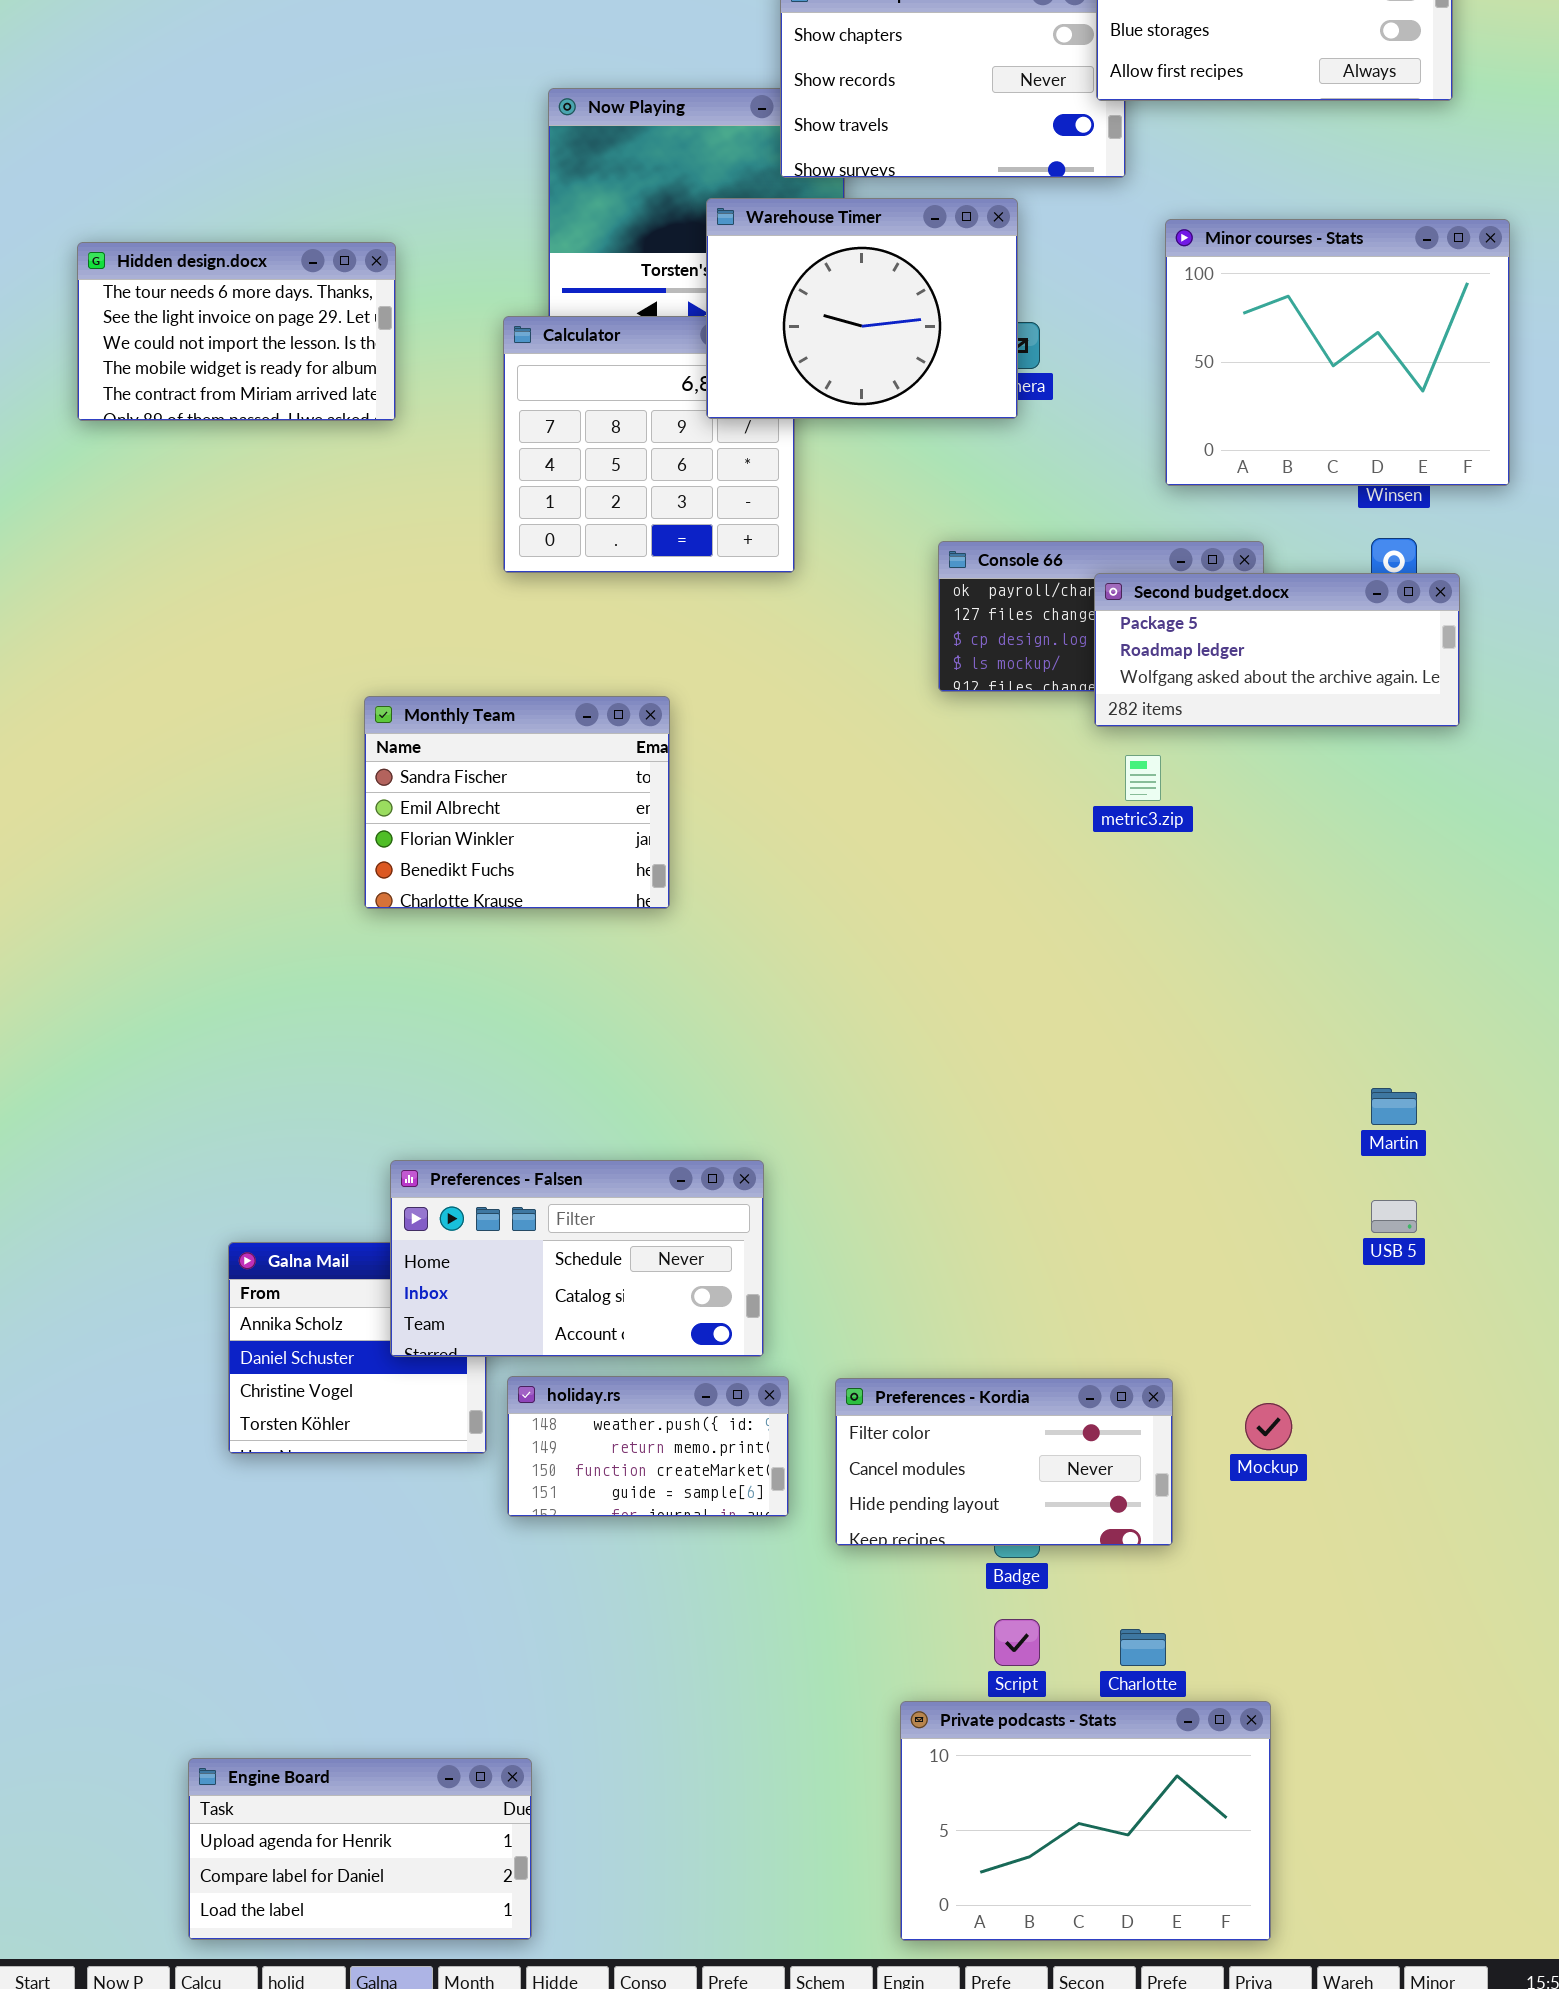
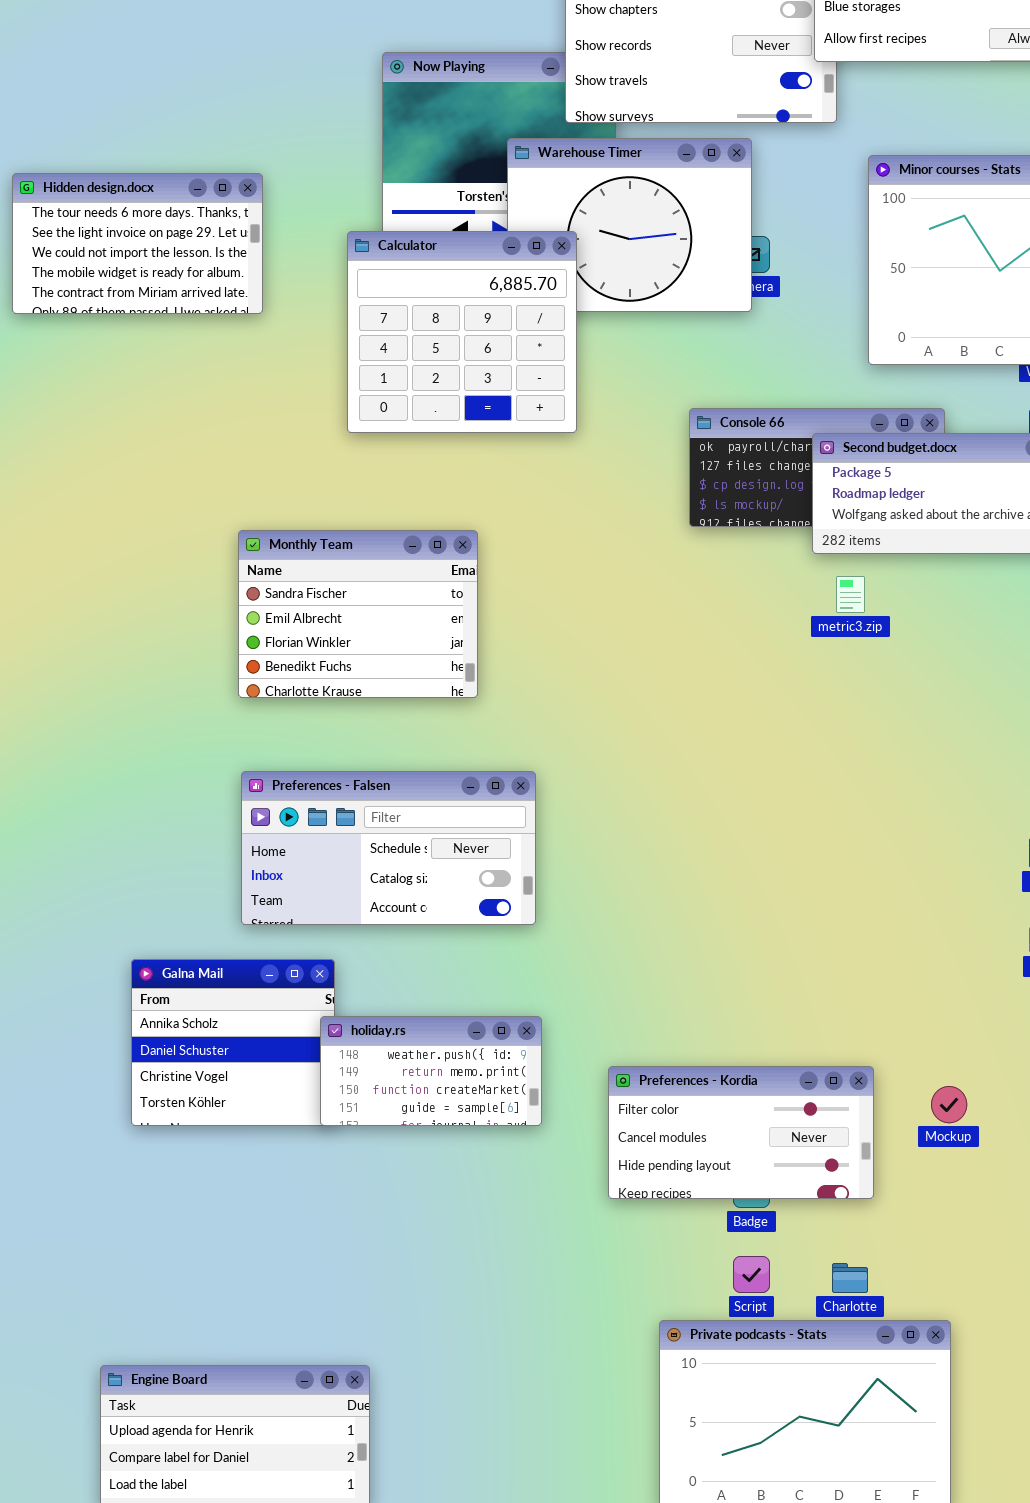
Calculator: [503,316,795,573] -> [347,231,577,433], raised
Preferences - Falsen: [390,1160,764,1357] -> [241,771,536,925], moved
holiday.rs: [507,1376,789,1517] -> [320,1016,542,1126], moved

